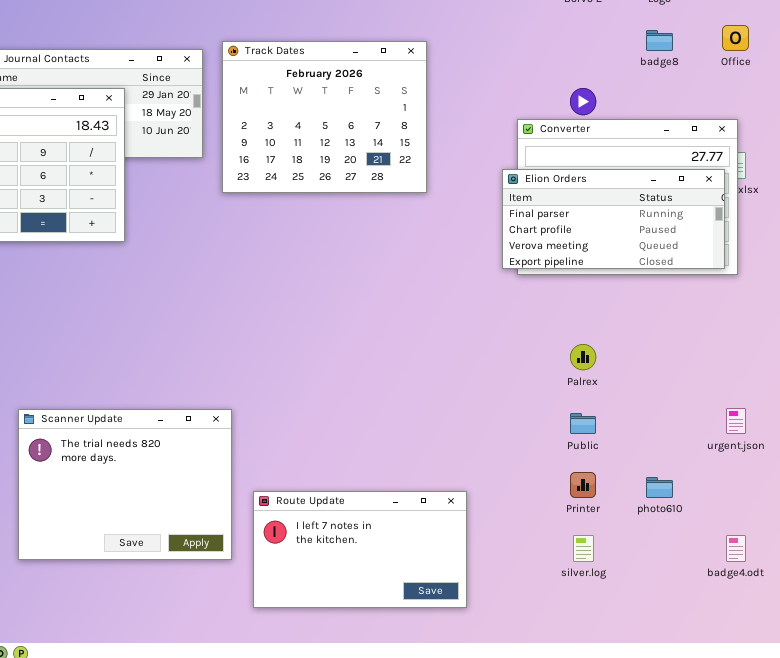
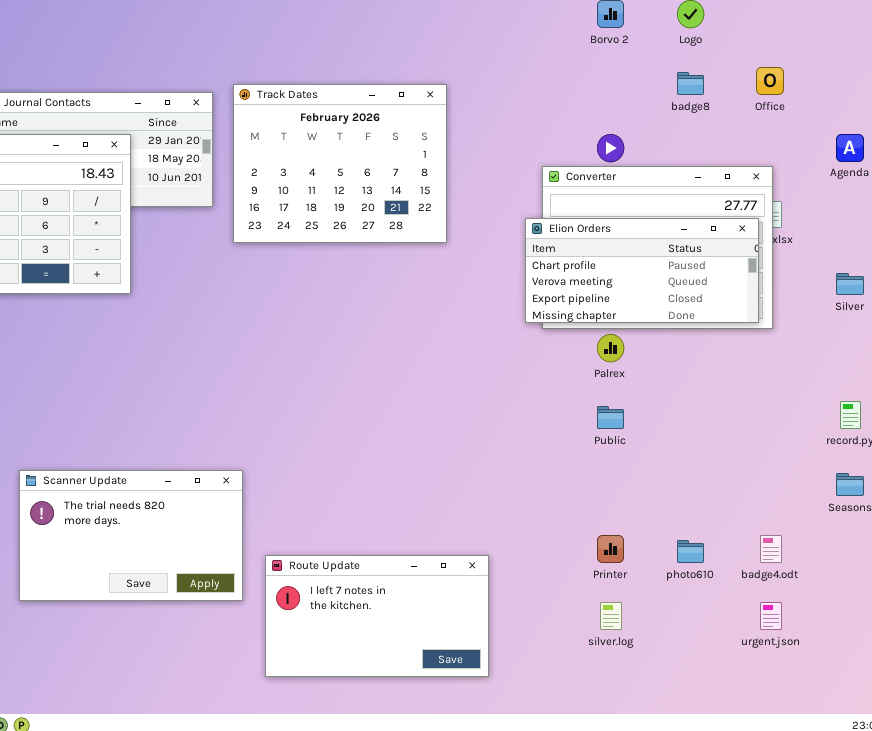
Elion Orders: [502,169,725,269] -> [525,218,759,323], scrolled down 1 row
Palrex: [570,344,596,370] -> [597,334,624,362], moved
urgent.json: [726,408,746,434] -> [760,602,782,630], moved
Scanner Update: [18,409,232,560] -> [19,470,243,601], resized
Public: [570,413,596,434] -> [597,406,624,429], moved
badge4.odt: [726,535,746,562] -> [760,535,782,563], moved

